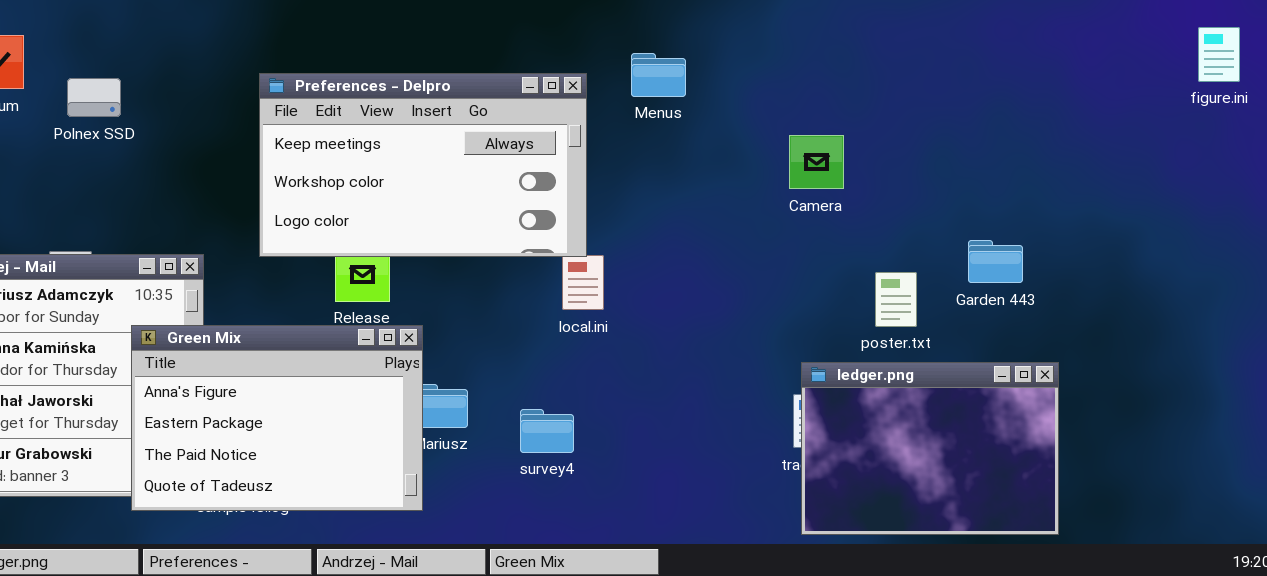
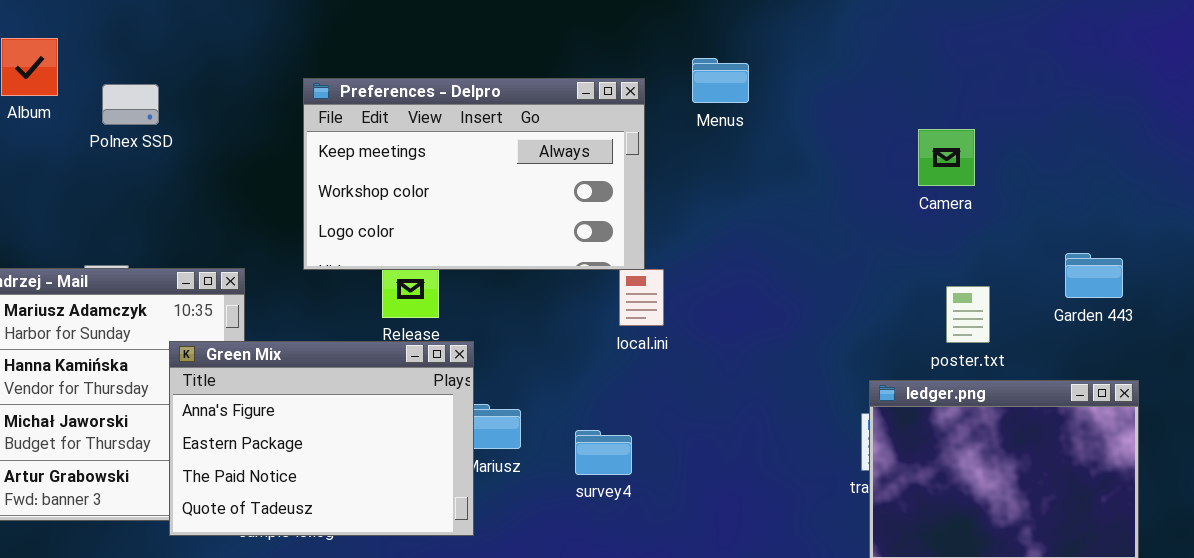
Camera: [789,135,844,189] -> [918,129,975,186], moved
Garden 443: [968,240,1023,283] -> [1065,253,1123,298], moved

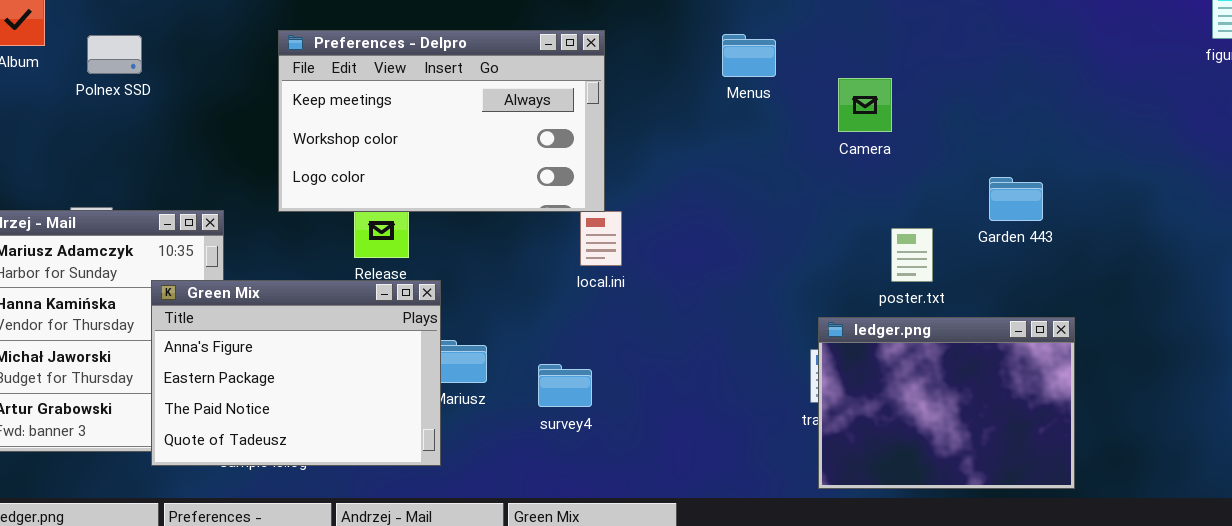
Menus: [692,58,749,103] -> [722,34,776,77], moved
Camera: [918,129,975,186] -> [838,78,892,132], moved
Garden 443: [1065,253,1123,298] -> [989,177,1043,221], moved

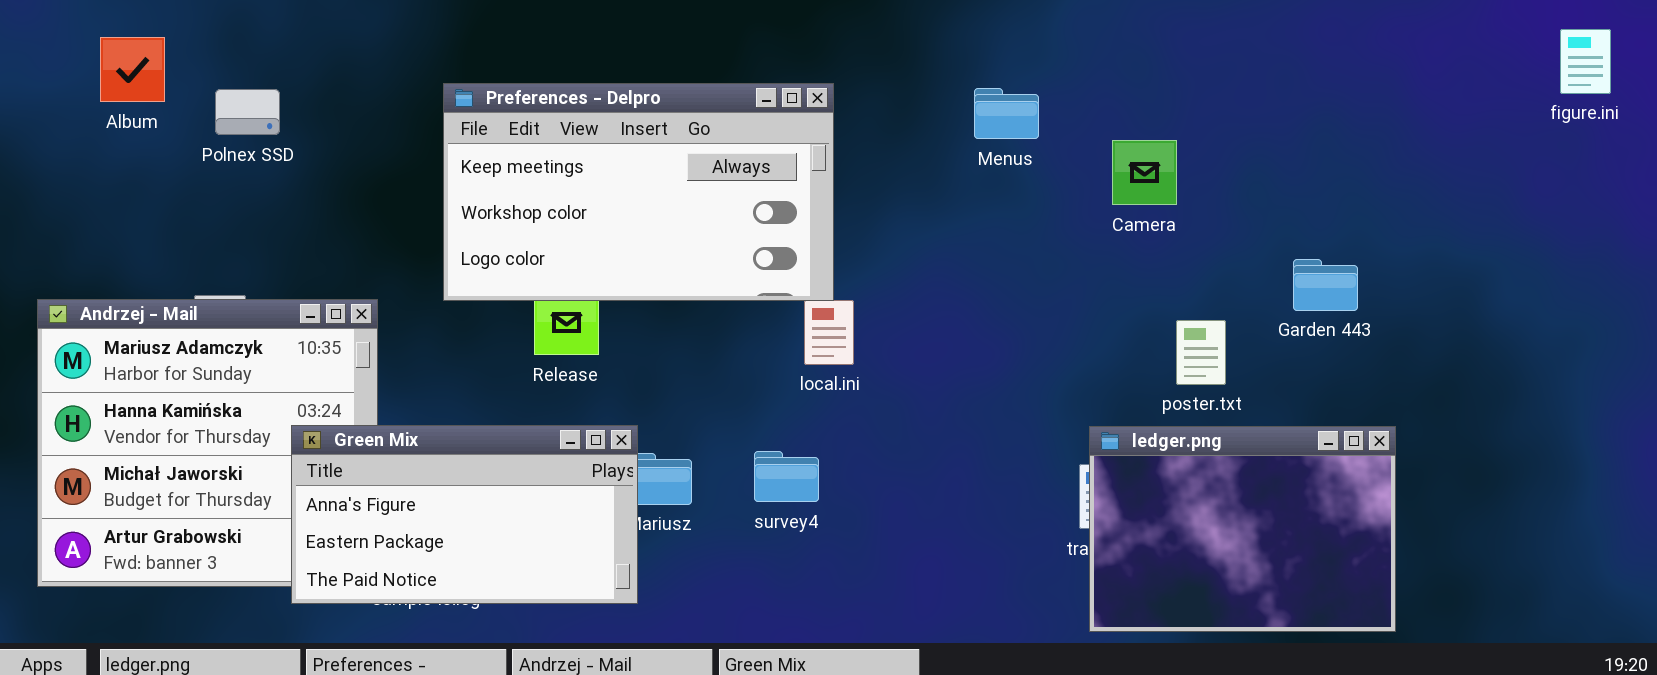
Green Mix: [151,280,441,466] -> [291,425,638,604], resized
survey4: [538,364,592,407] -> [754,451,819,502], moved

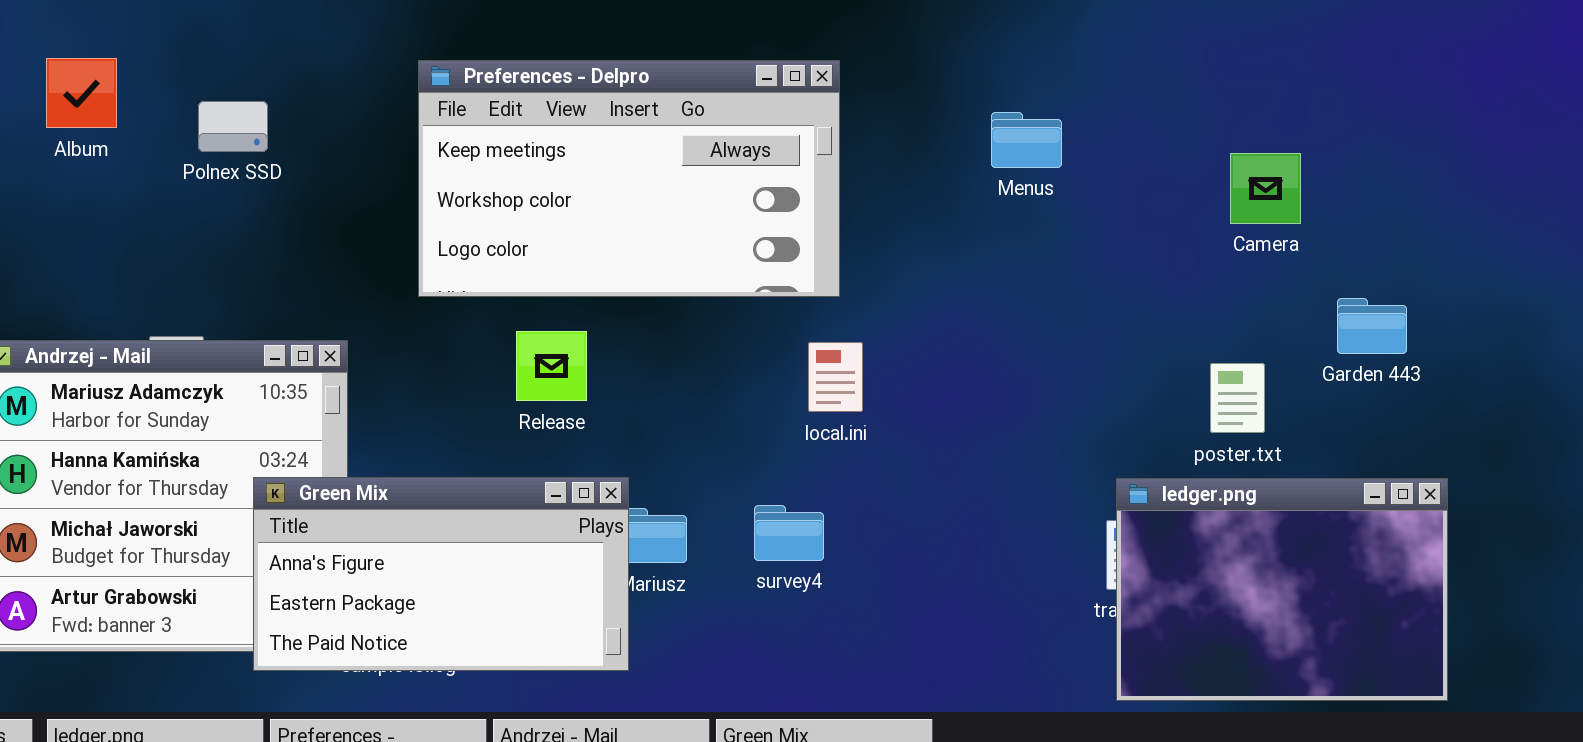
Preferences - Delpro: [443,83,834,301] -> [418,60,840,297], moved
Polnex SSD: [215,89,280,135] -> [198,101,268,152], moved
Camera: [1112,140,1177,205] -> [1230,153,1301,224], moved

